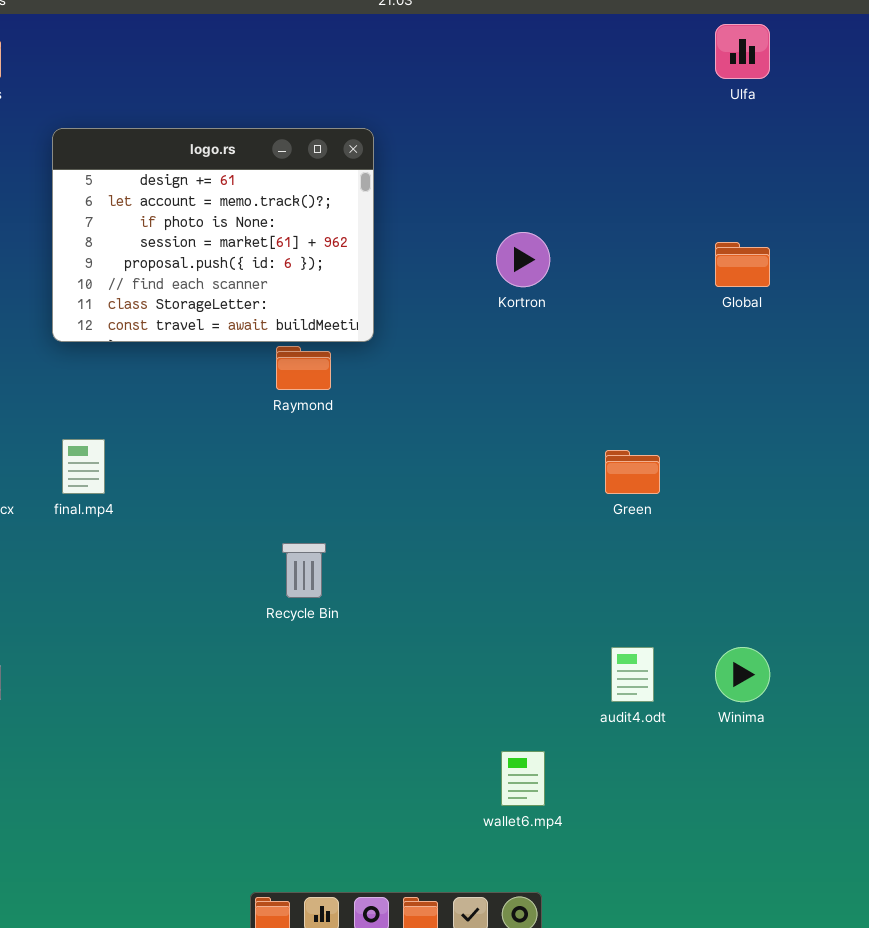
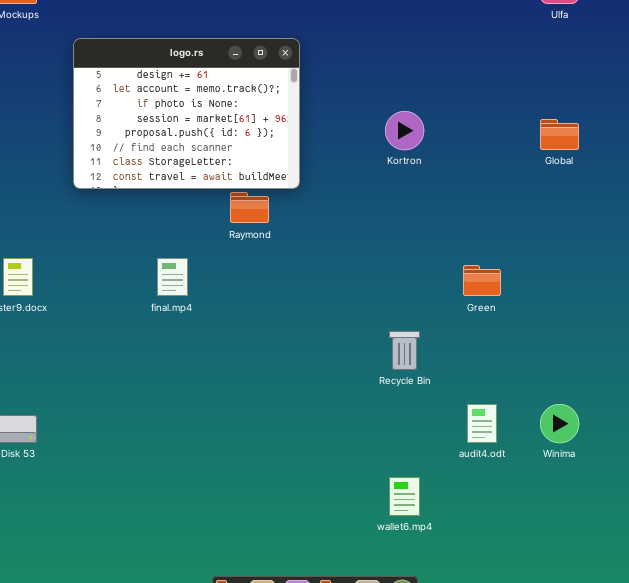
final.mp4: [62,439,105,494] -> [157,258,188,296], moved
Recycle Bin: [282,543,326,598] -> [389,331,420,370], moved

